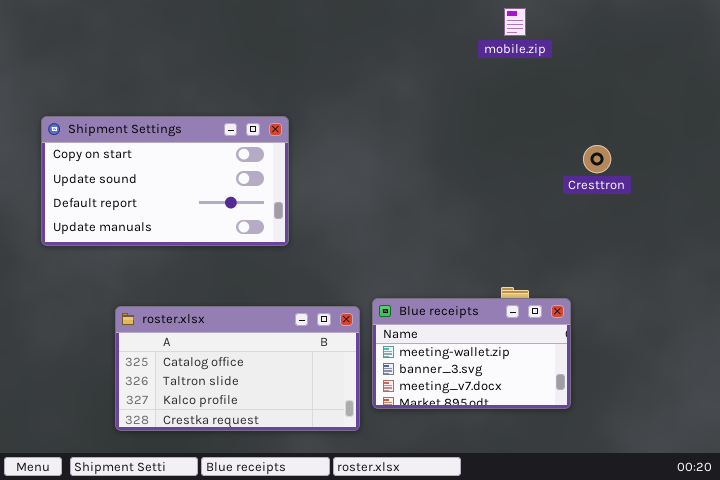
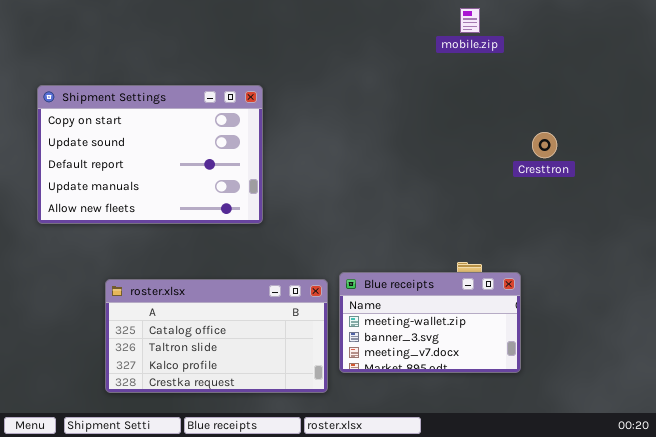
Shipment Settings: [41,116,289,246] -> [37,85,263,224], resized

